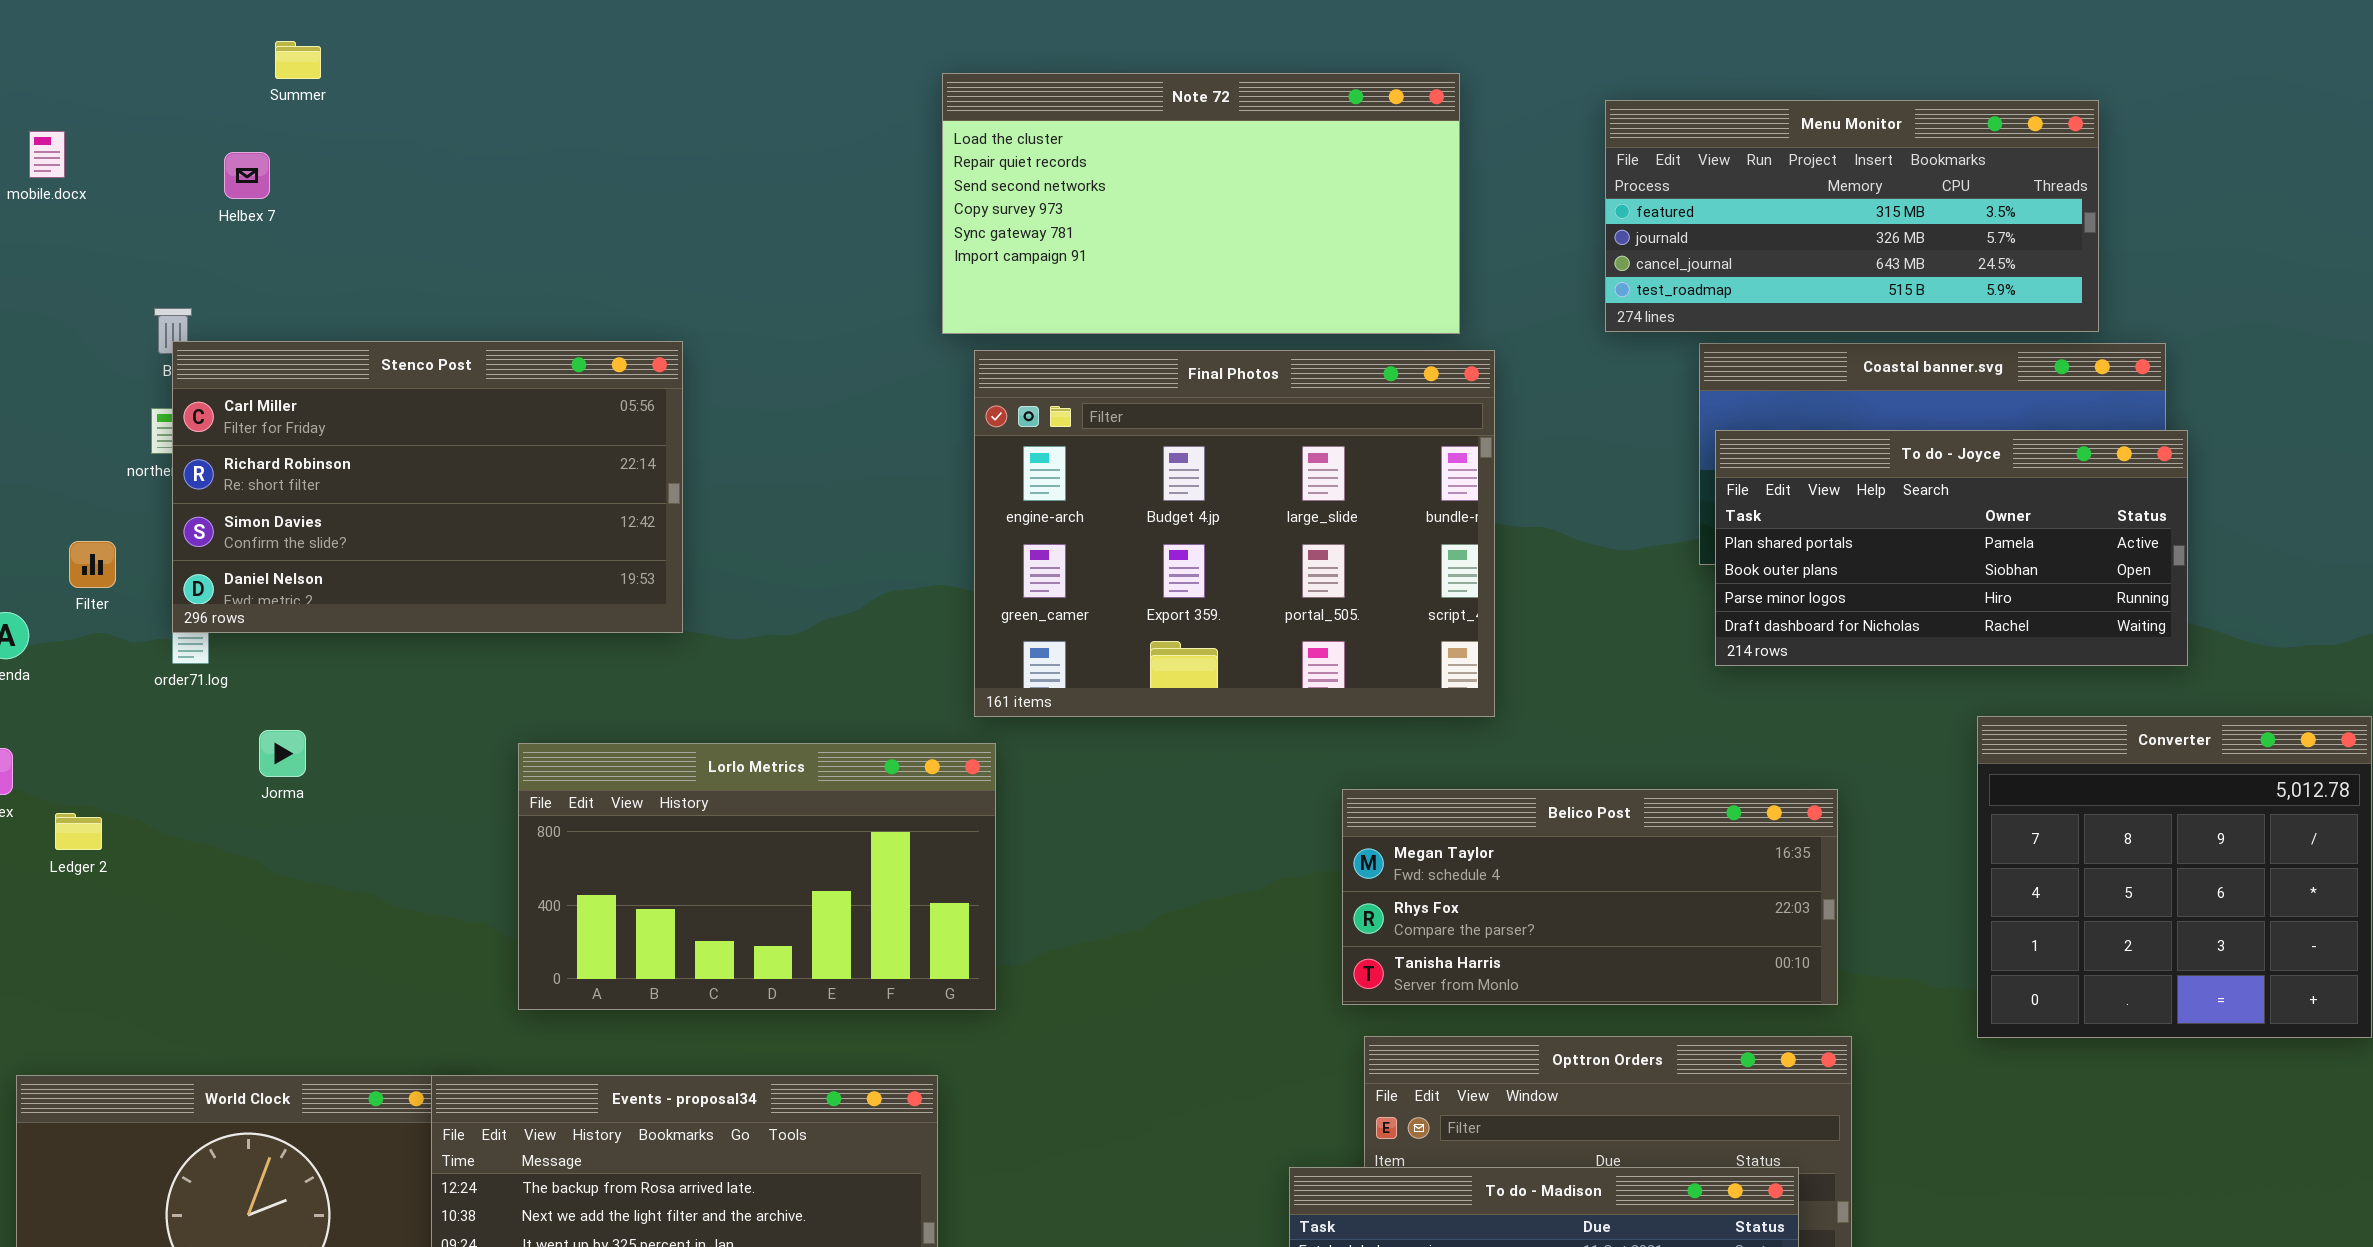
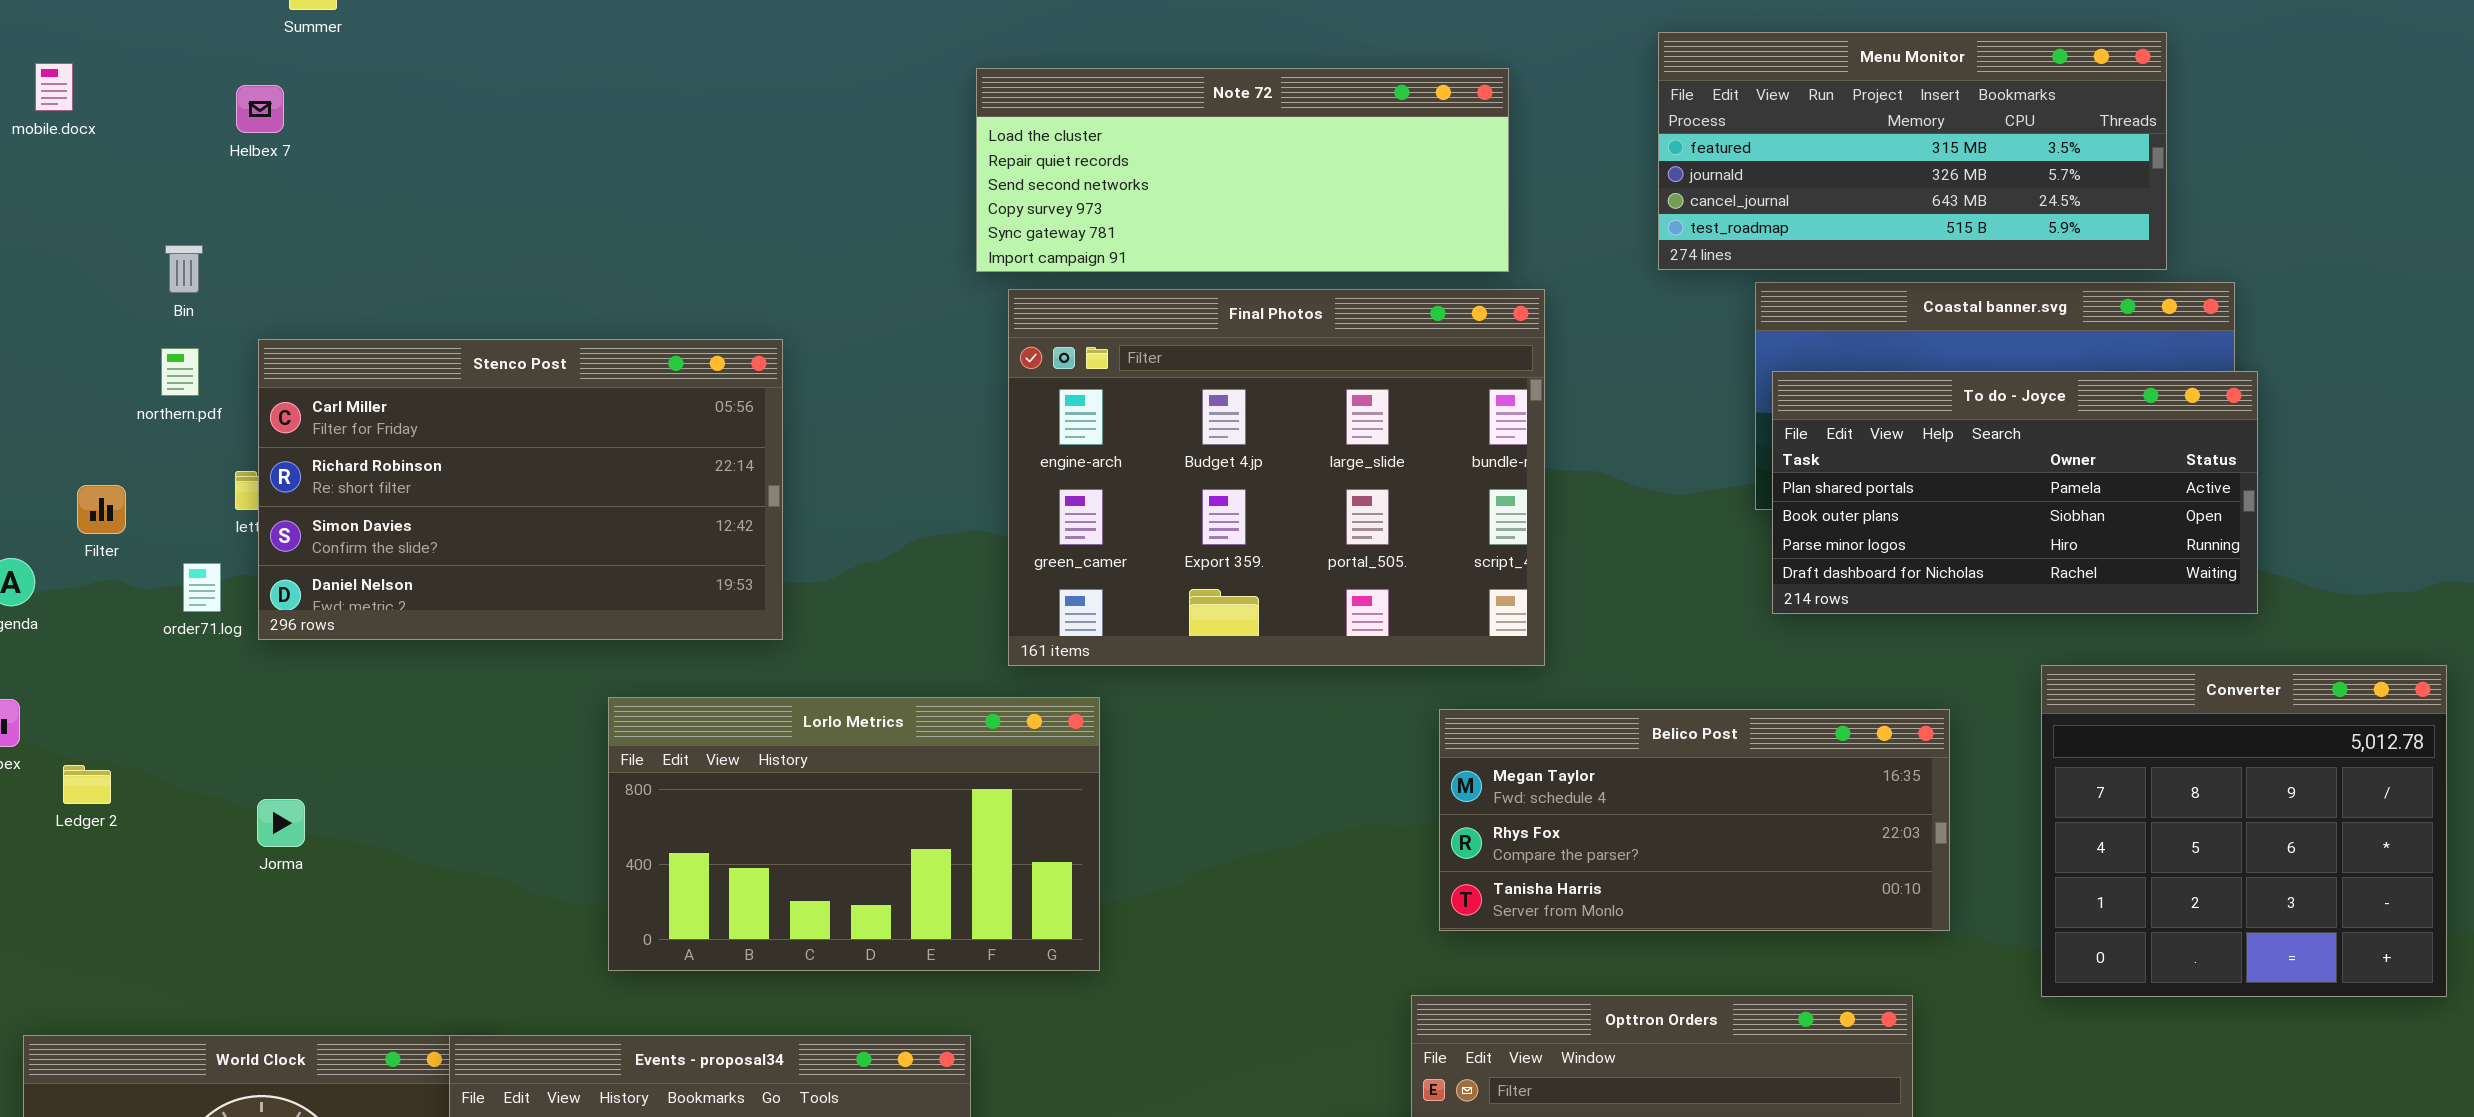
Note 72: [942,73,1460,334] -> [976,68,1509,272], resized
Stenco Post: [172,341,683,633] -> [258,339,783,640], moved
Jorma: [259,730,306,777] -> [257,799,305,847], moved
Lorlo Metrics: [518,743,996,1010] -> [608,697,1100,971], moved
Belico Post: [1342,789,1838,1005] -> [1439,709,1950,931], moved

